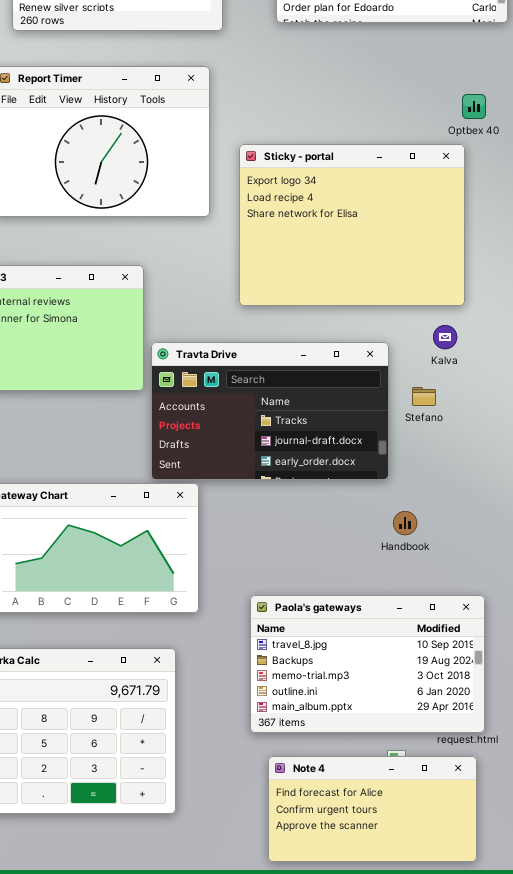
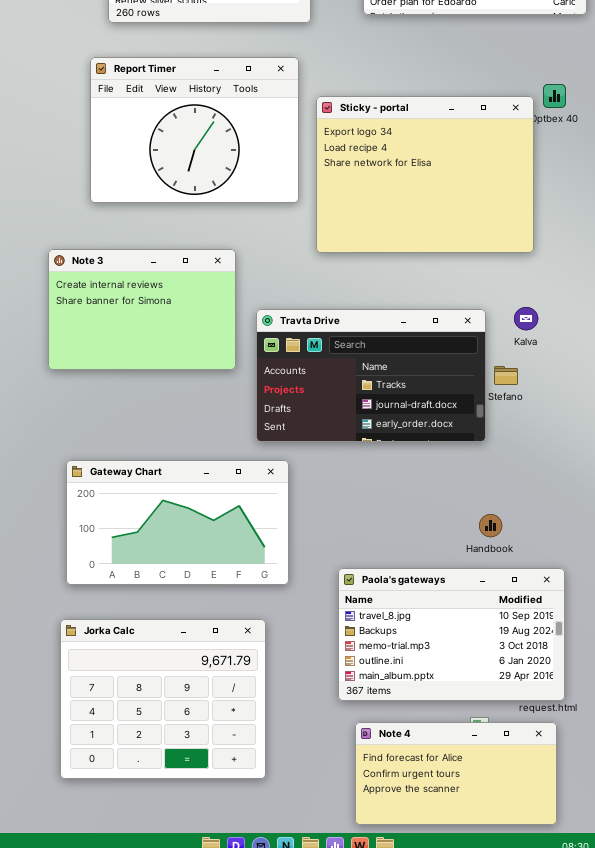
Sticky - portal: [239,144,465,306] -> [316,96,534,253], moved
Travta Drive: [151,342,389,480] -> [256,309,486,442], moved
Handbook: [393,511,417,535] -> [479,514,502,537], moved

